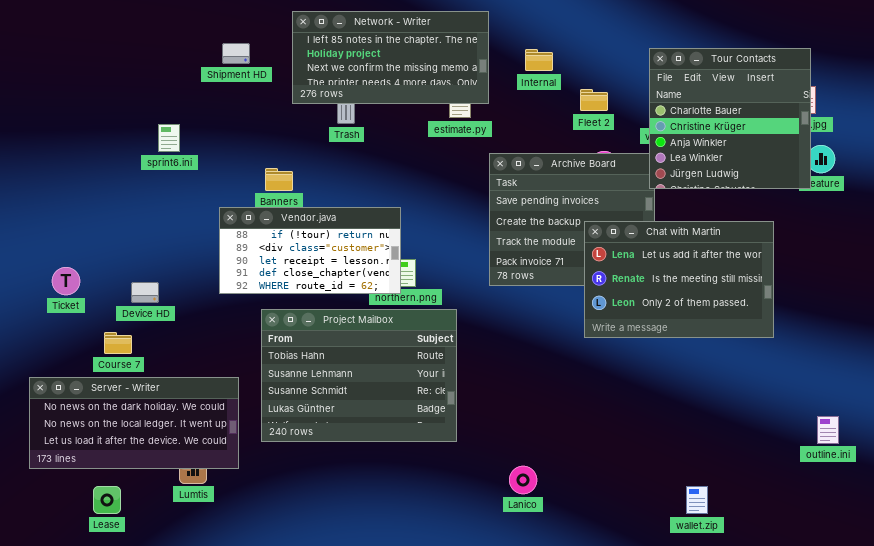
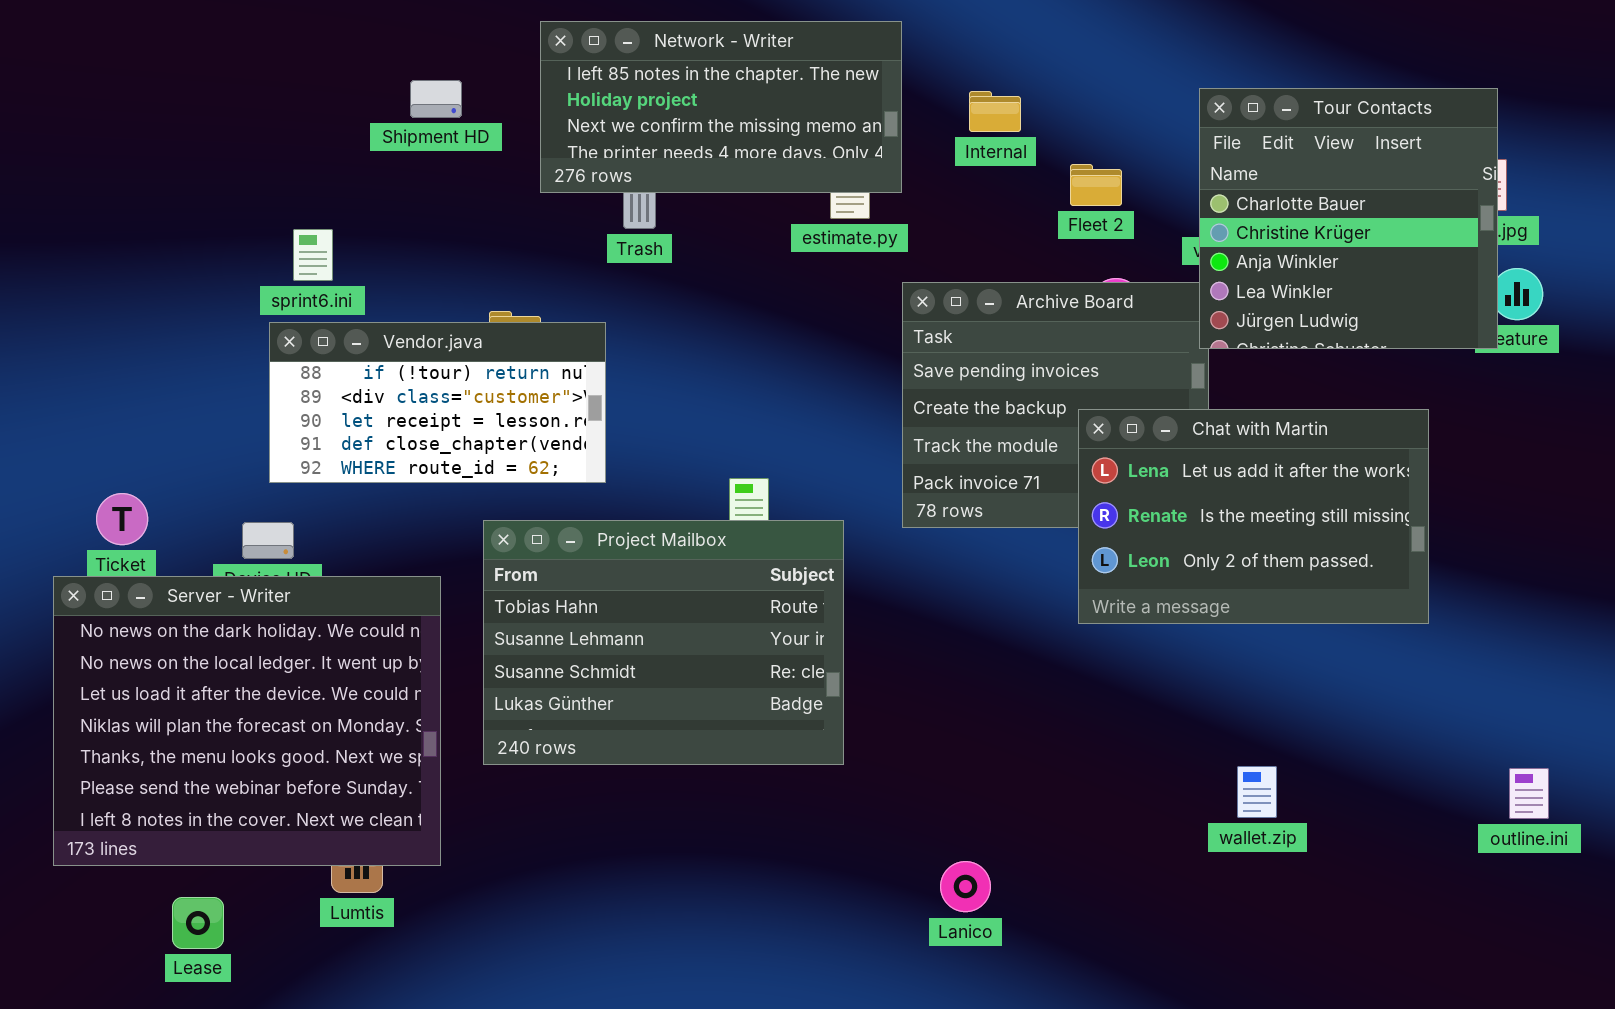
Vendor.java: [219,207,401,294] -> [269,322,606,483], moved
Project Mailbox: [261,309,457,442] -> [483,520,844,765], moved
Server - Writer: [29,377,239,469] -> [53,576,441,866], resized
wallet.zip: [686,486,708,514] -> [1237,766,1277,818], moved

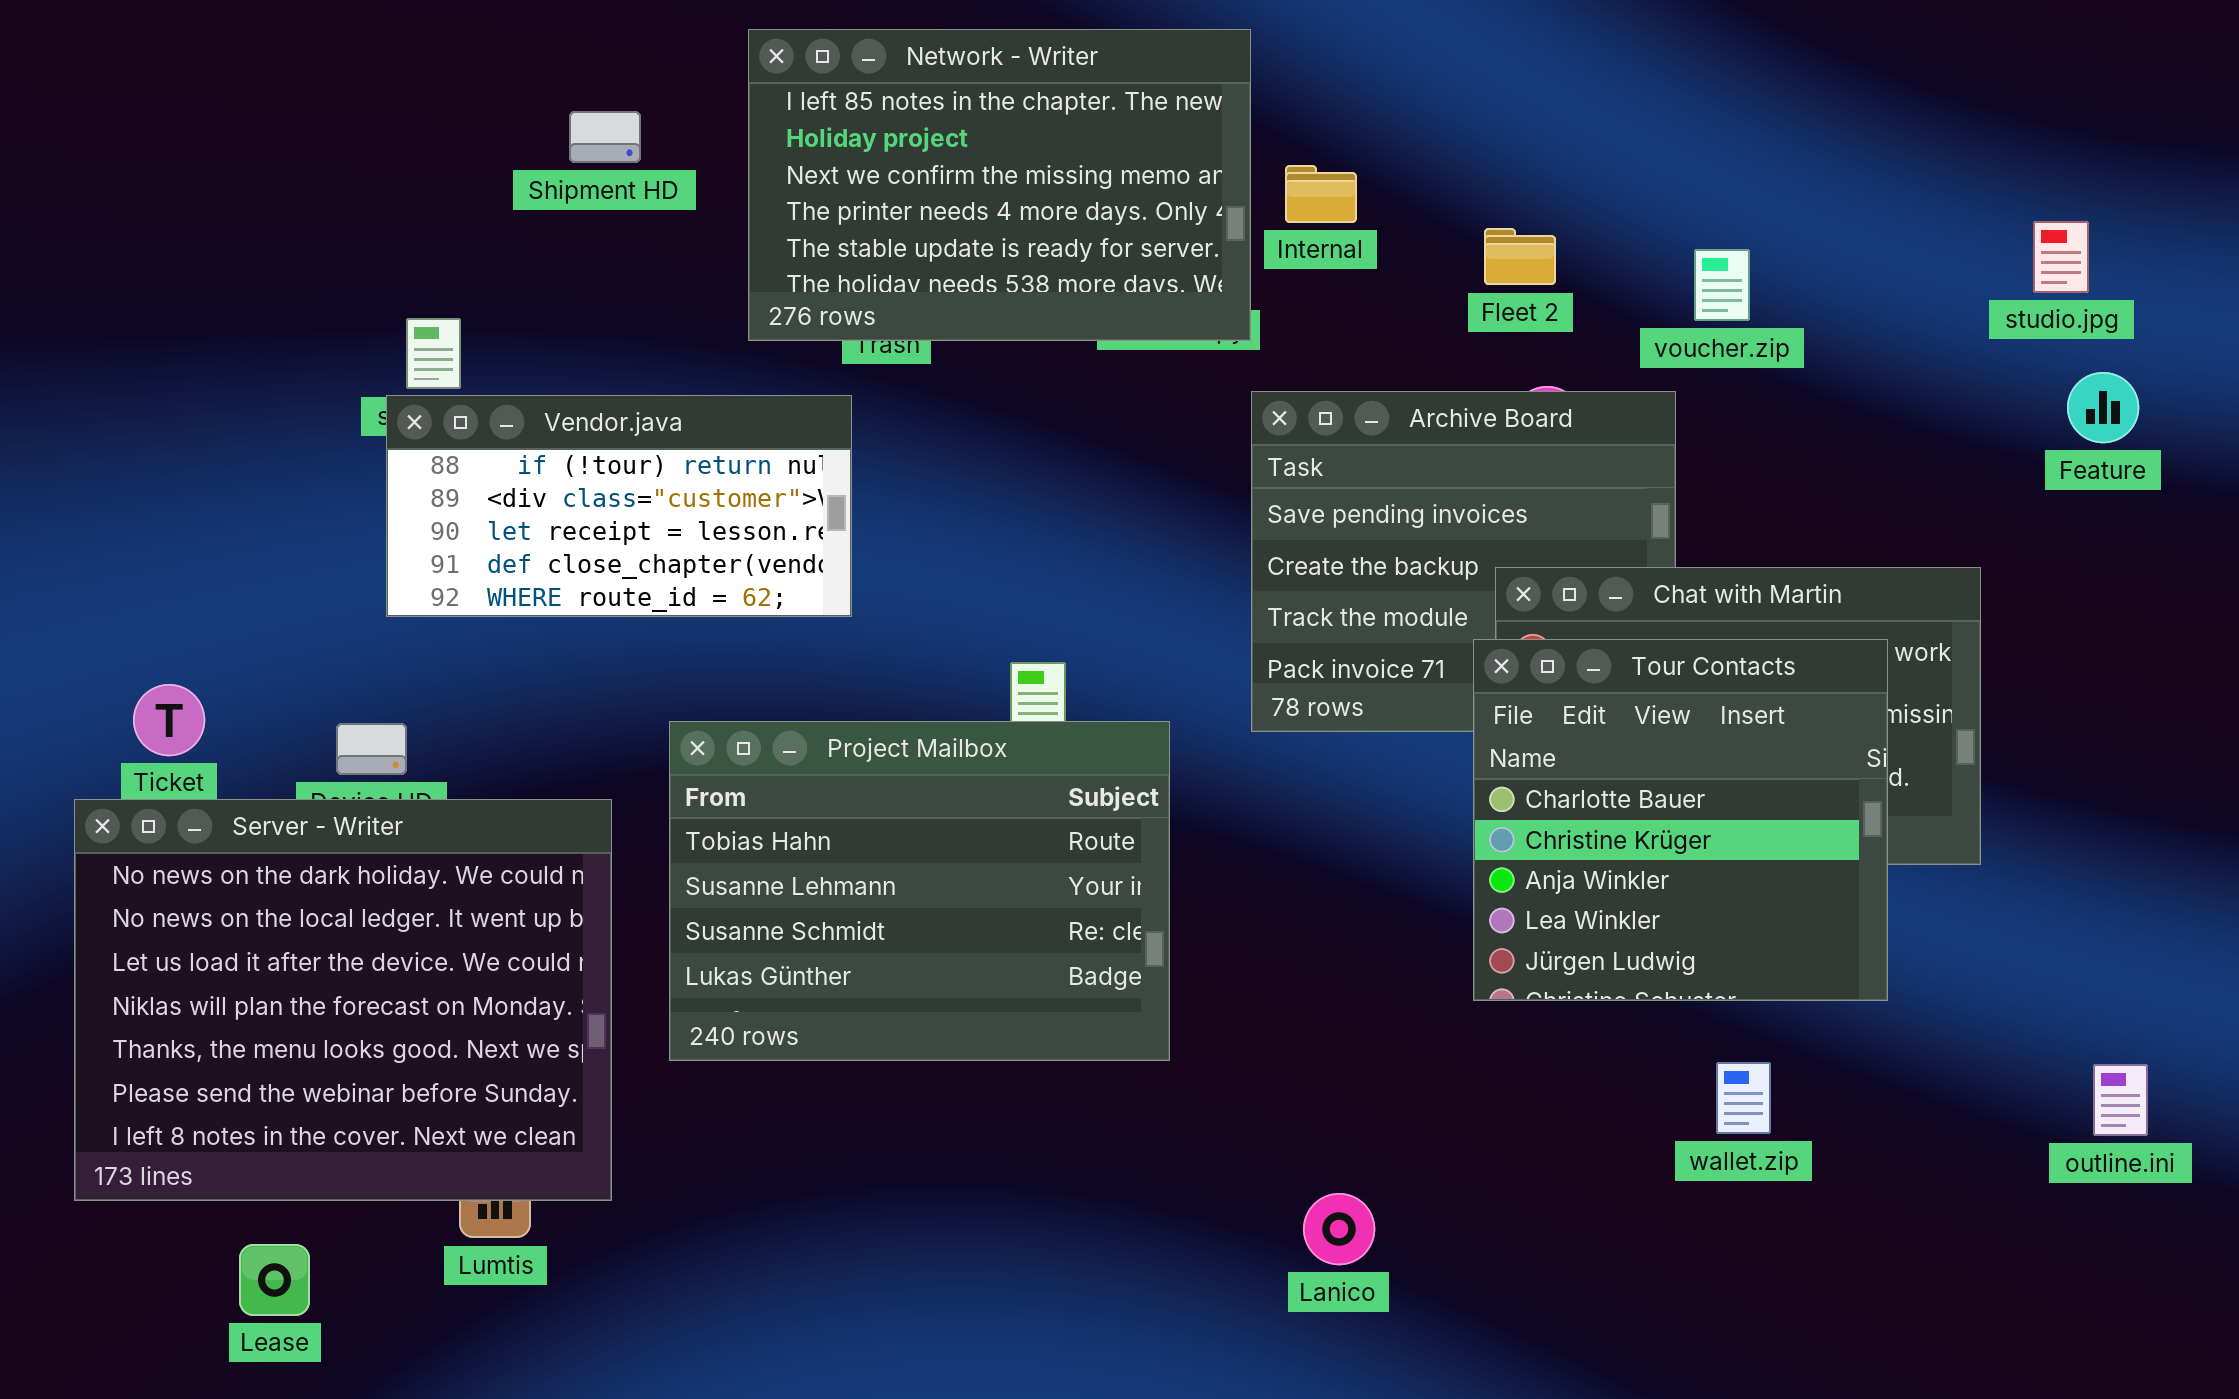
Network - Writer: [540,21,902,193] -> [748,29,1251,341], resized
Tour Contacts: [1199,88,1498,349] -> [1473,639,1888,1001], moved
Internal: [969,91,1021,132] -> [1285,165,1357,223], moved
Vendor.java: [269,322,606,483] -> [386,395,852,617], moved

